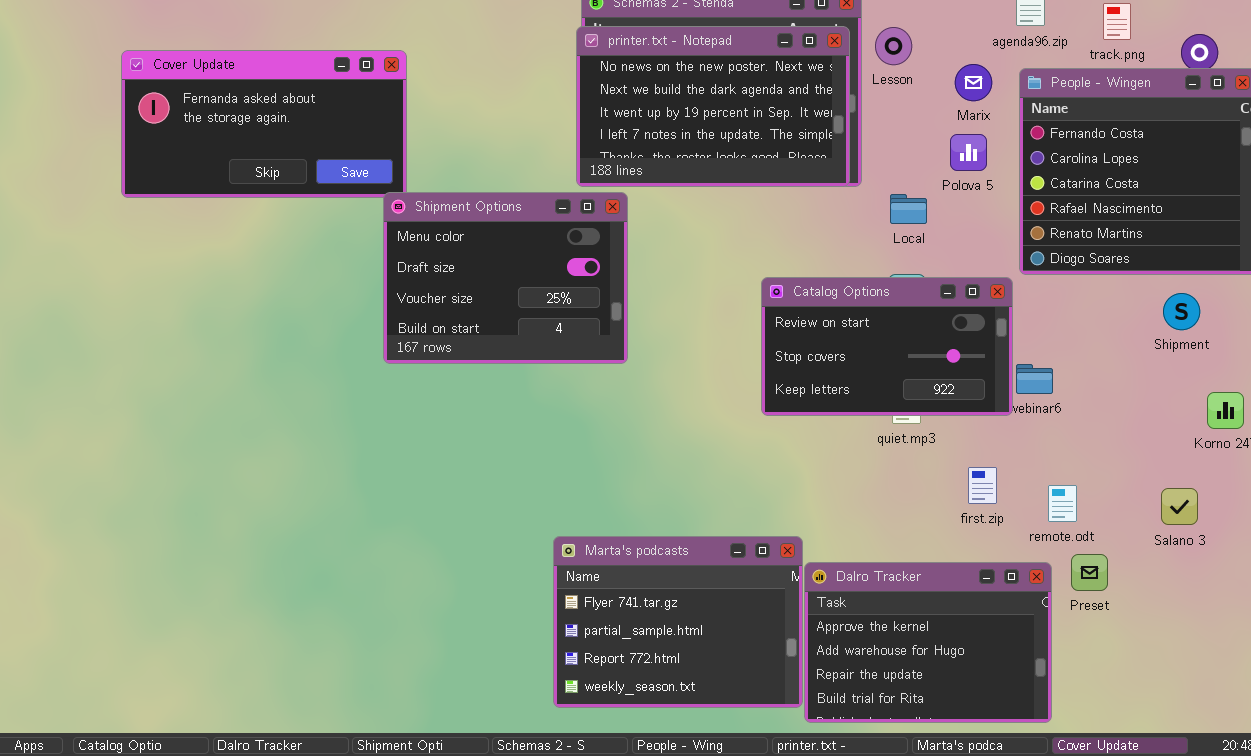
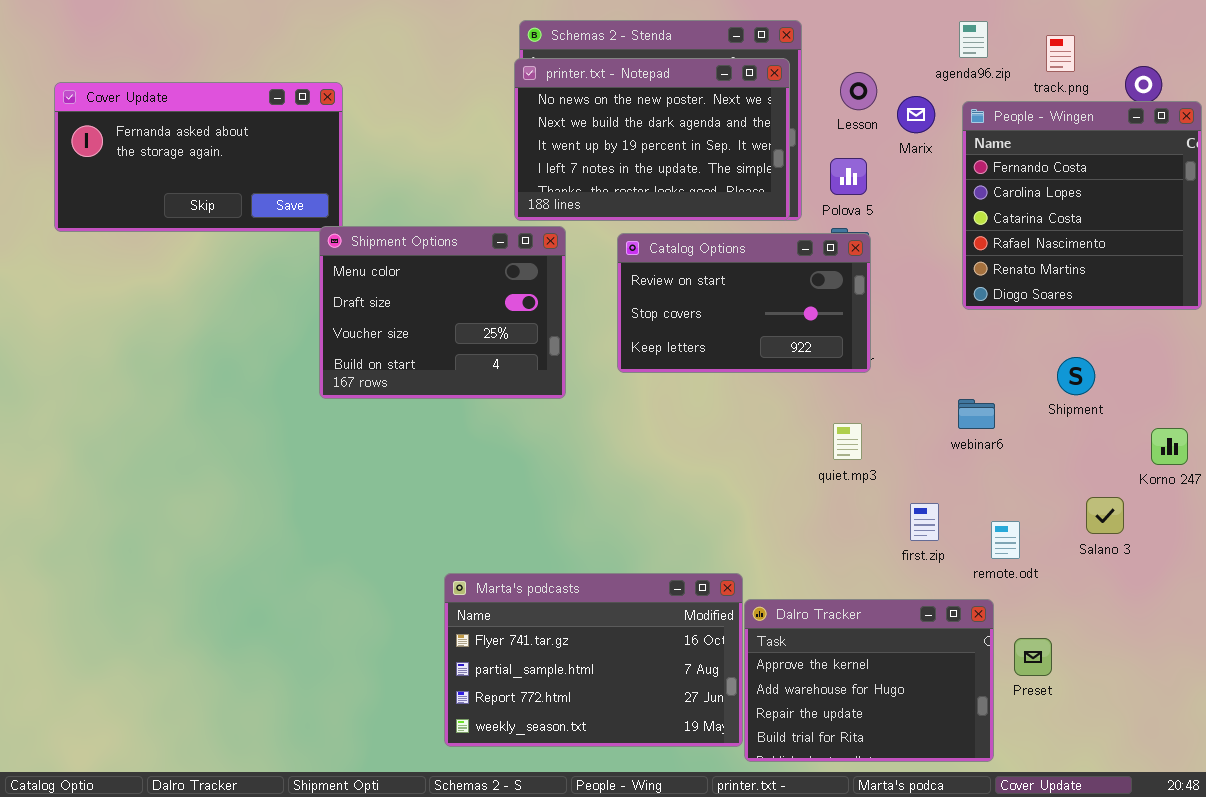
Lesson: [875,27,912,65] -> [840,72,877,110], moved
Polova 5: [950,134,987,171] -> [830,158,867,195], moved
Catalog Options: [761,277,1013,416] -> [617,233,871,373], moved
Shipment: [1163,293,1200,330] -> [1057,357,1095,395], moved
Salano 3: [1161,488,1198,525] -> [1086,497,1124,534], moved
Marta's podcasts: [553,536,803,708] -> [444,573,743,747], resized
Preset: [1071,554,1108,591] -> [1014,638,1052,676], moved

